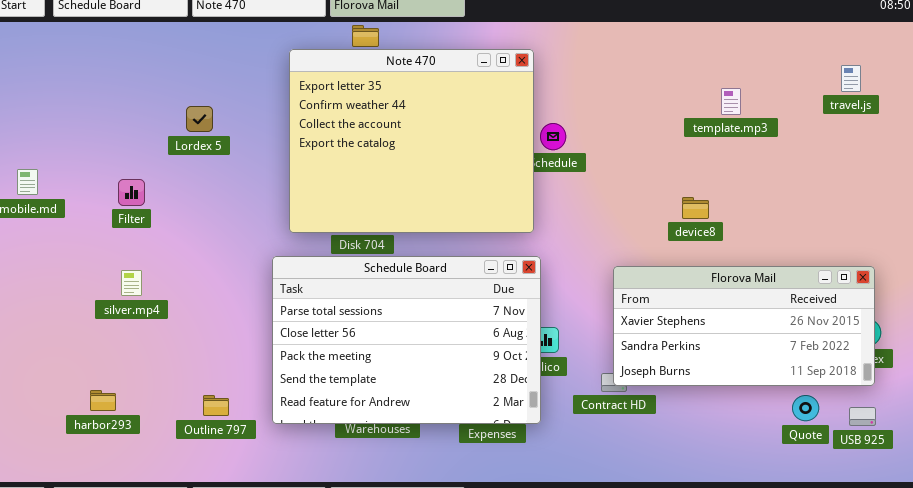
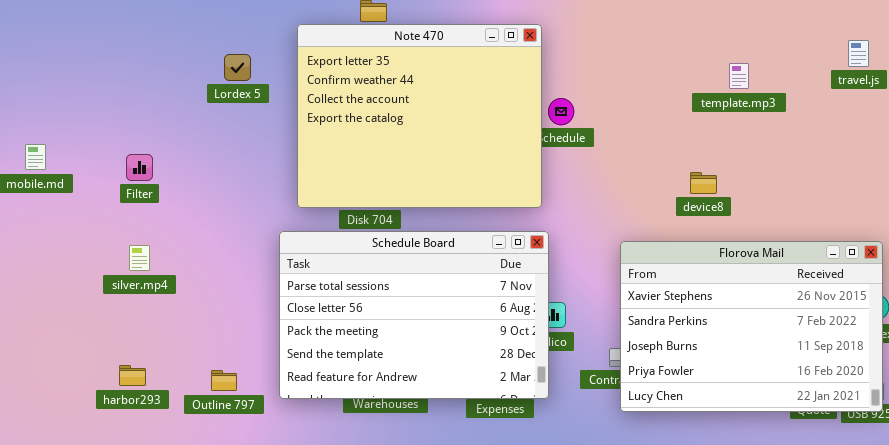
Lordex 5: [186,106,213,132] -> [224,54,251,81], moved
Florova Mail: [613,266,875,386] -> [620,241,883,412], resized
harbor293: [90,390,116,411] -> [119,365,146,386], moved

